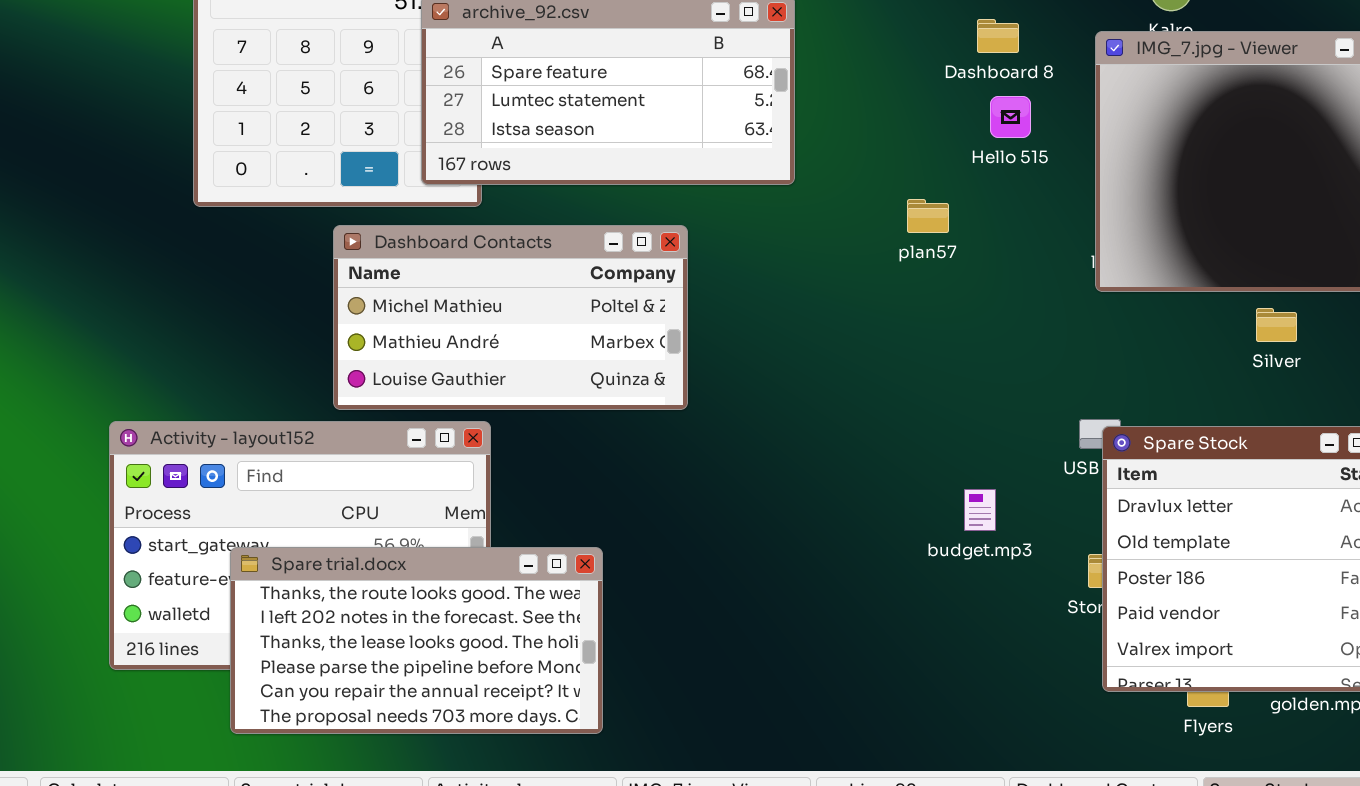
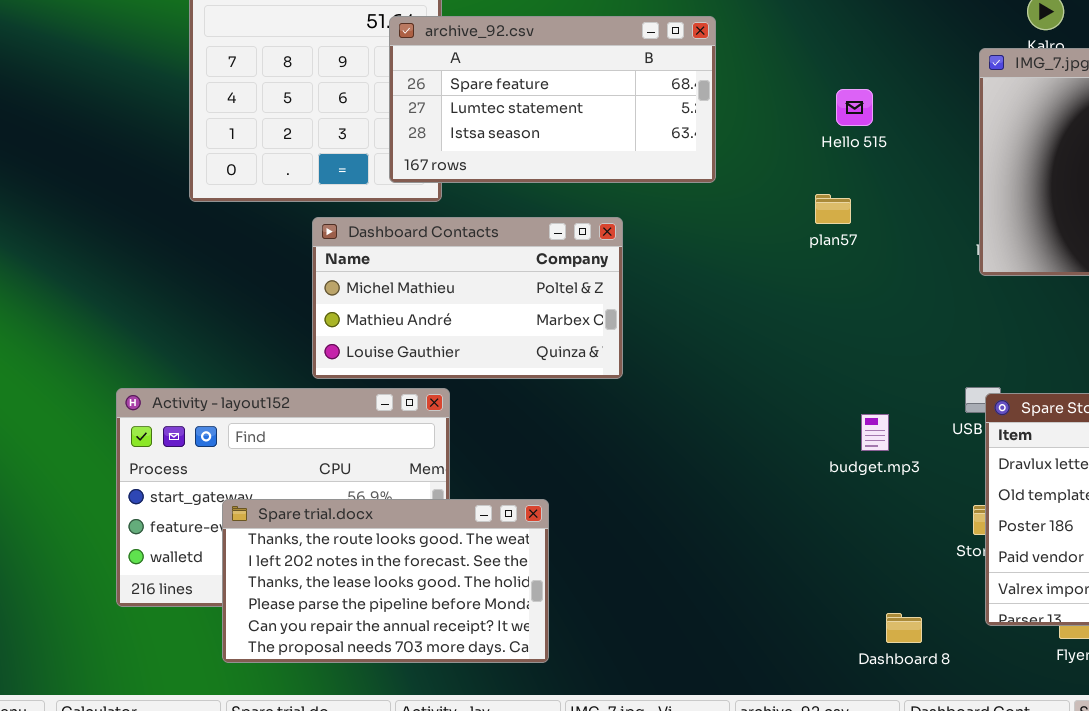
Dashboard 8: [977,19,1019,53] -> [886,613,922,643], moved
Hello 515: [990,96,1031,138] -> [836,89,873,126], moved
budget.mp3: [964,489,996,531] -> [861,414,889,451], moved

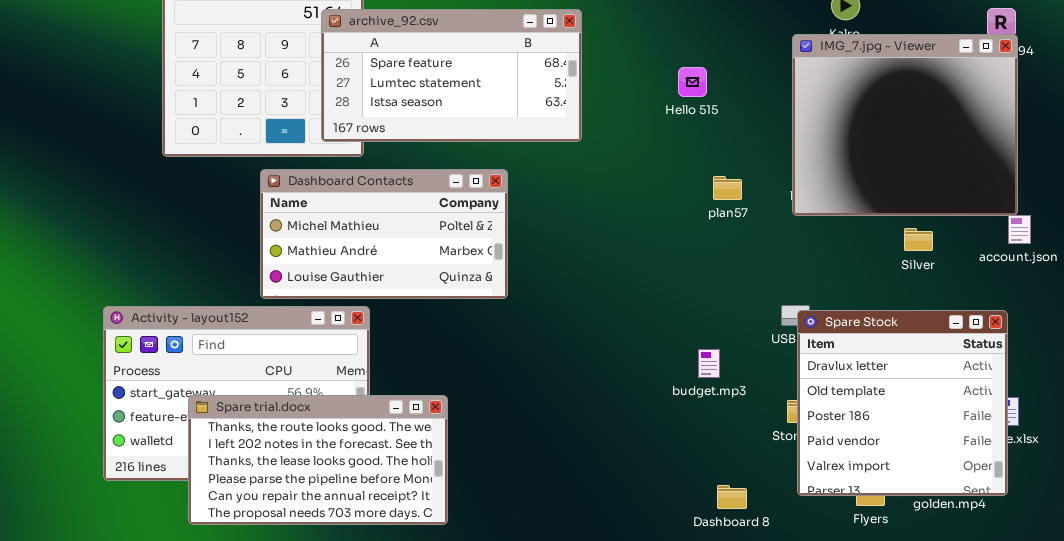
plan57: [815,194,851,224] -> [713,176,742,200], moved
budget.mp3: [861,414,889,451] -> [698,349,720,378], moved

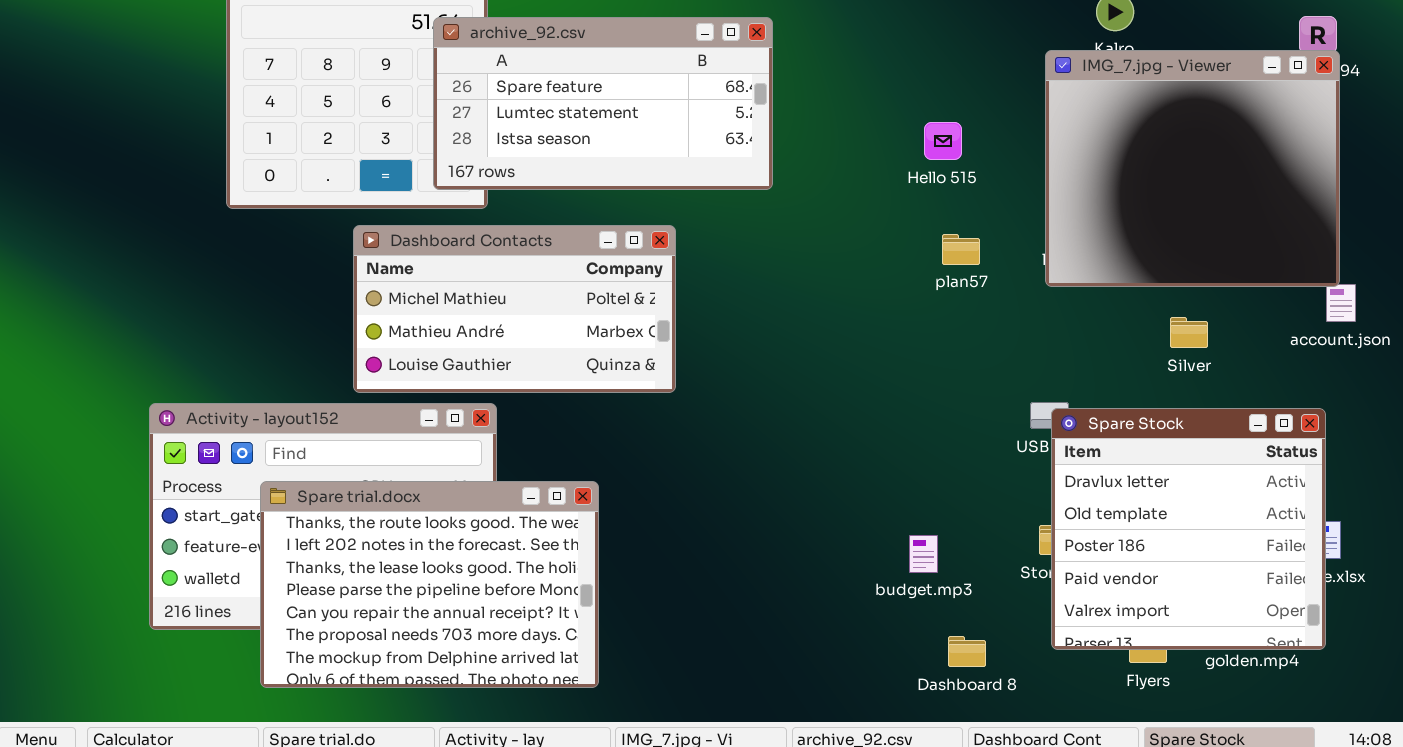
Hello 515: [678,67,707,97] -> [924,122,962,160], moved
Silver: [904,228,933,251] -> [1170,317,1208,348], moved
budget.mp3: [698,349,720,378] -> [909,535,938,573], moved
Spare trial.docx: [188,395,448,525] -> [260,481,599,688], resized

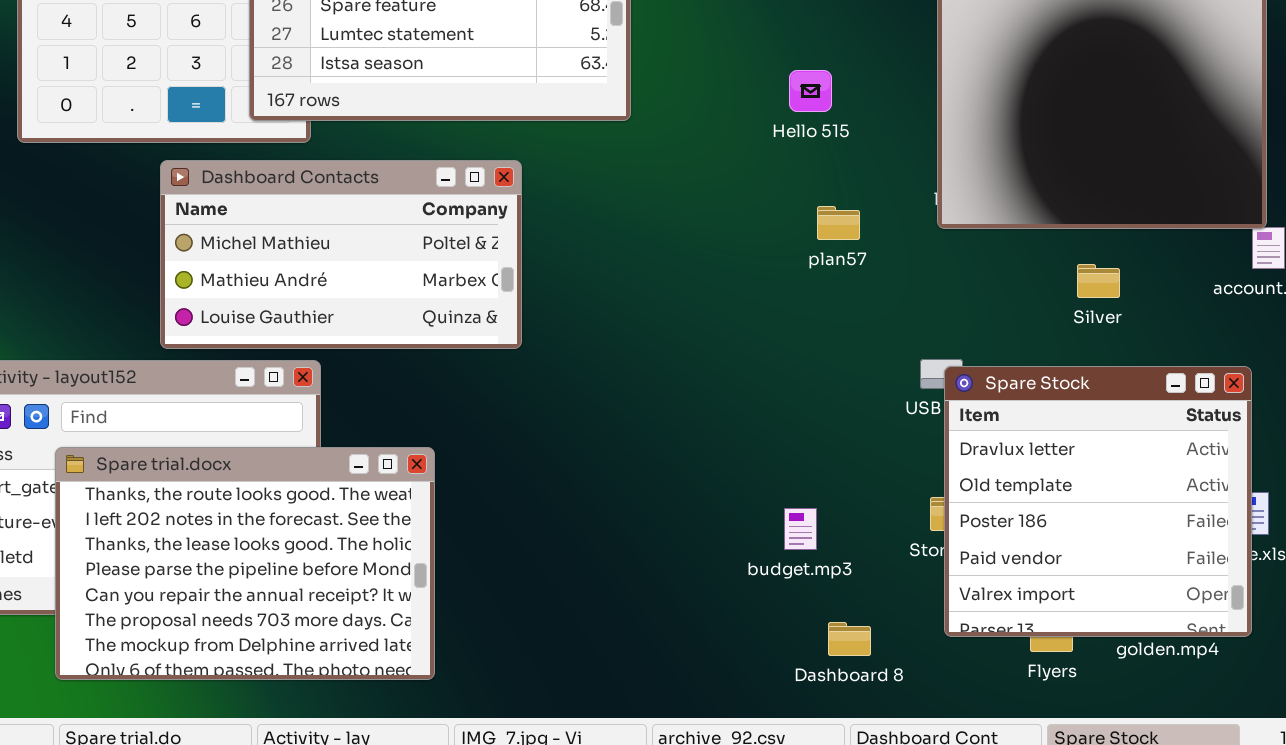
Hello 515: [924,122,962,160] -> [789,70,832,112], moved
plan57: [942,234,980,265] -> [817,206,860,240], moved

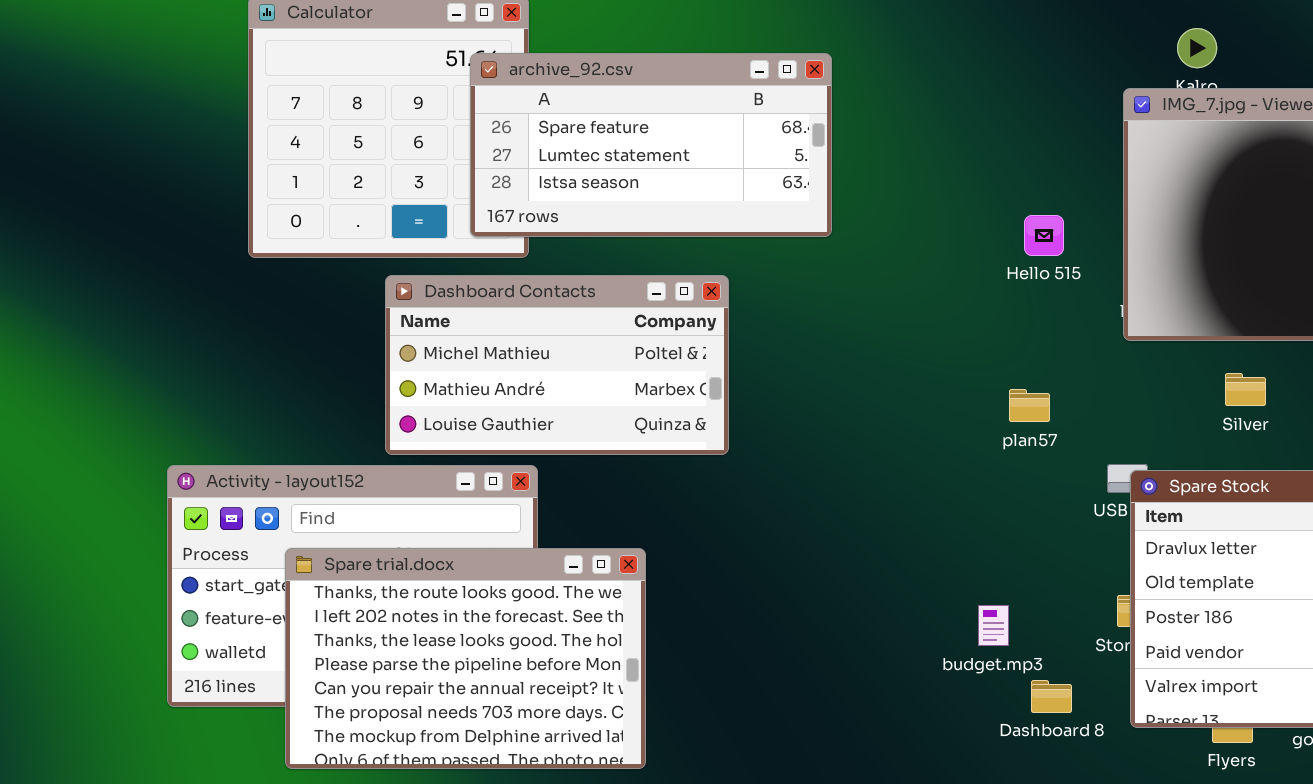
Hello 515: [789,70,832,112] -> [1024,215,1064,256], moved
plan57: [817,206,860,240] -> [1009,389,1050,422], moved
Silver: [1077,264,1120,298] -> [1225,373,1266,406], moved
Dashboard 8: [828,622,871,656] -> [1031,680,1072,713], moved

